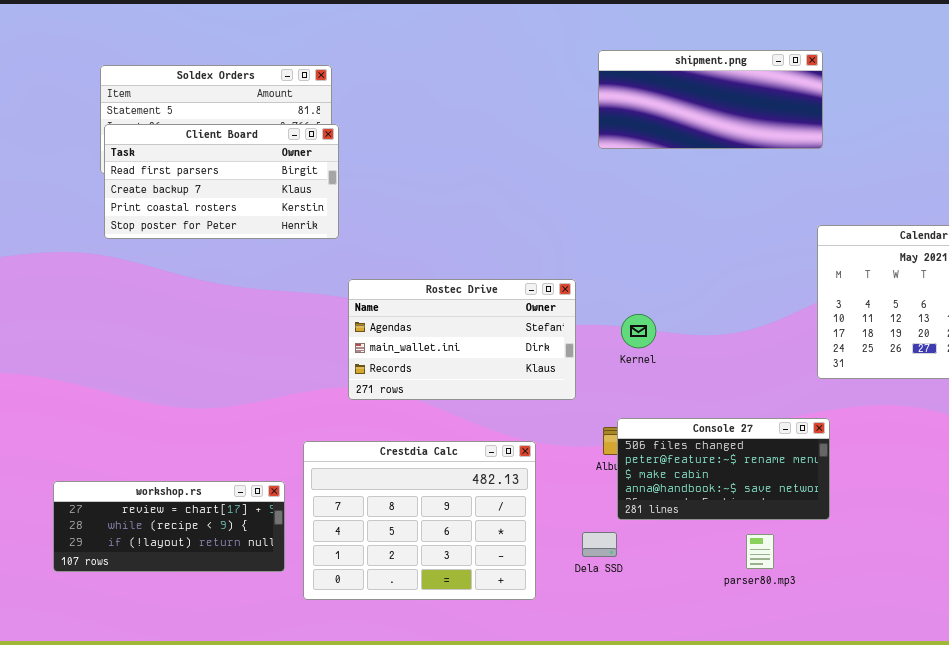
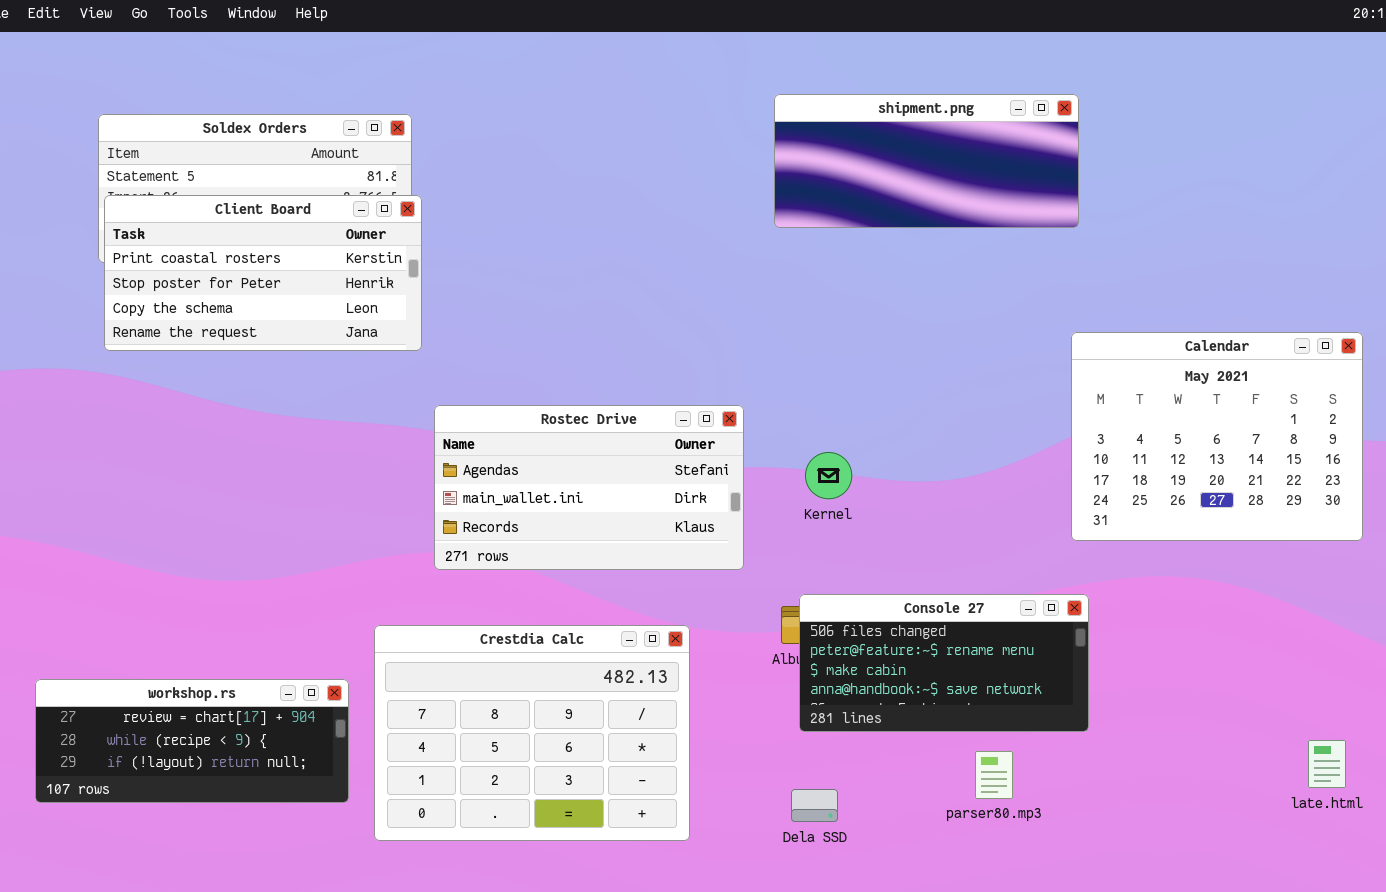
Client Board: [104,124,339,239] -> [104,195,422,351], scrolled down 2 rows
Dela SSD: [582,532,617,557] -> [791,789,838,822], moved

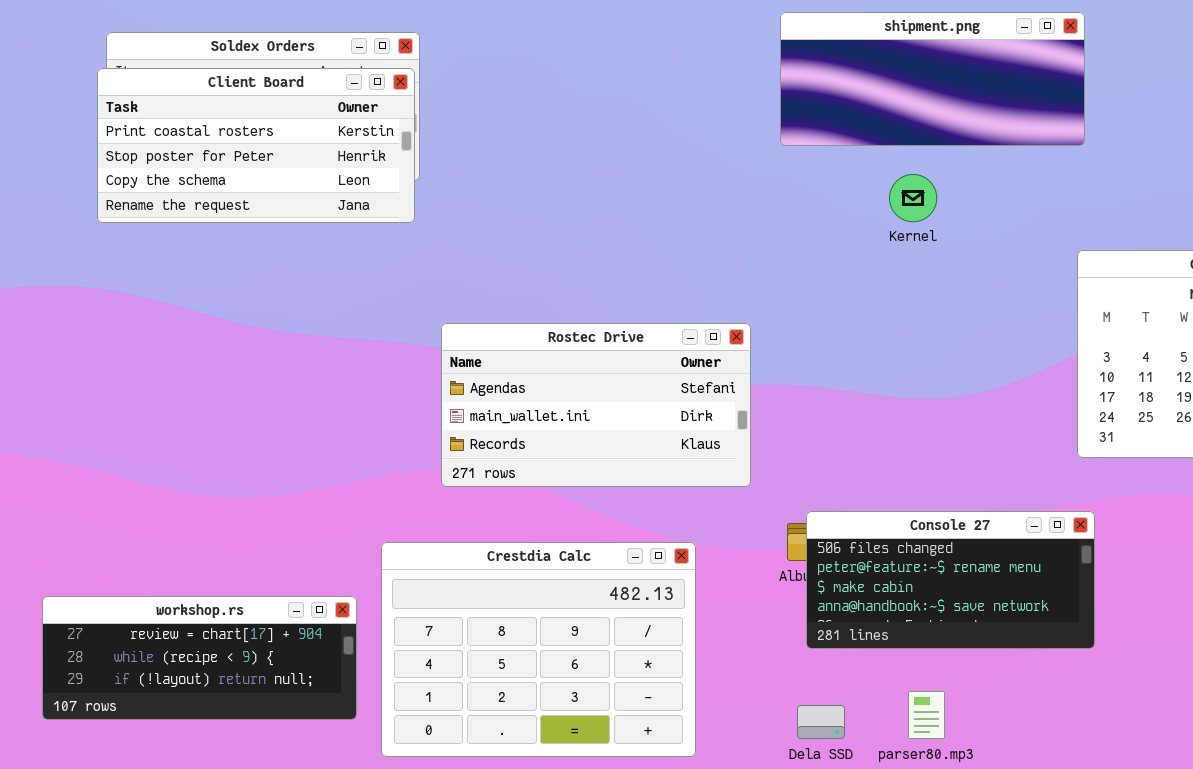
Client Board: [104,195,422,351] -> [97,68,415,223], moved
Kernel: [805,452,852,499] -> [889,174,937,222], moved
parser80.mp3: [975,751,1013,799] -> [908,691,945,739], moved

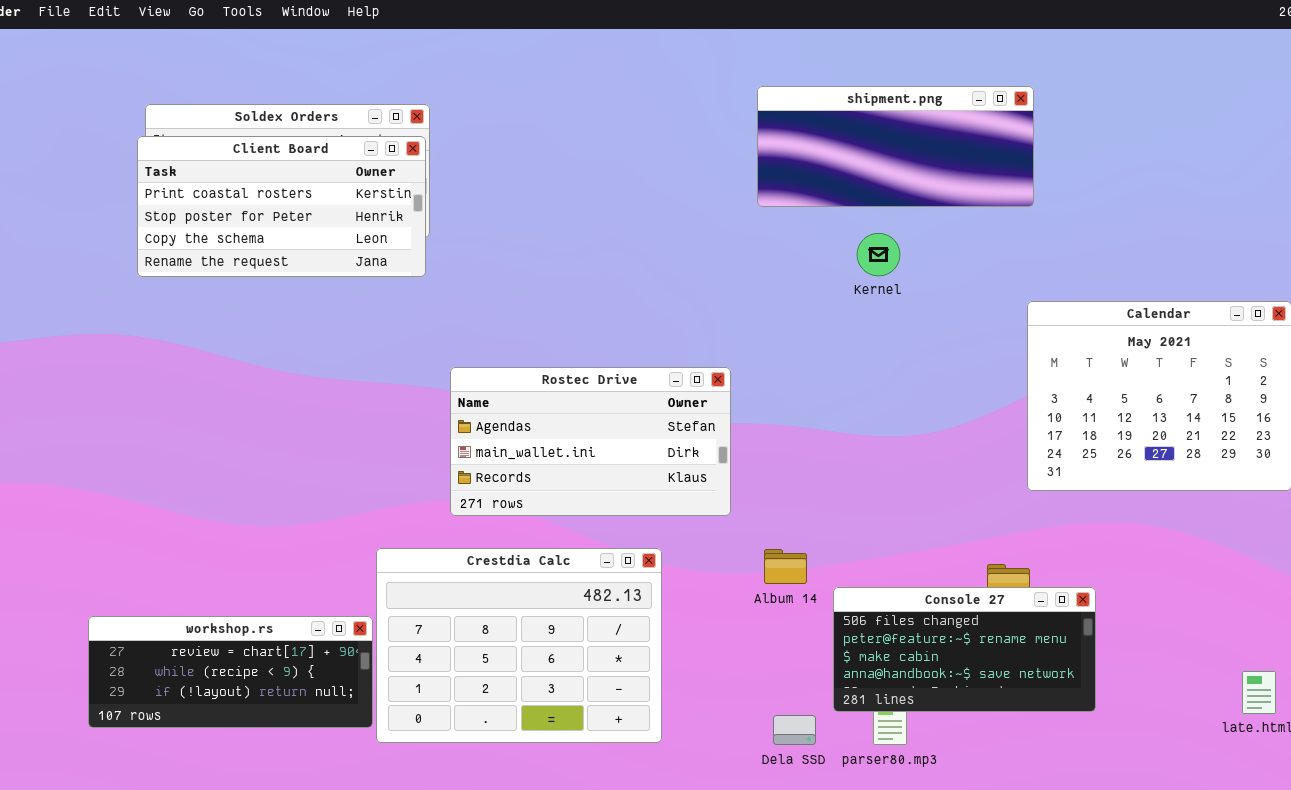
Console 27: [806,511,1095,649] -> [833,587,1096,712], moved
Crestdia Calc: [381,542,696,757] -> [376,548,662,743], moved

